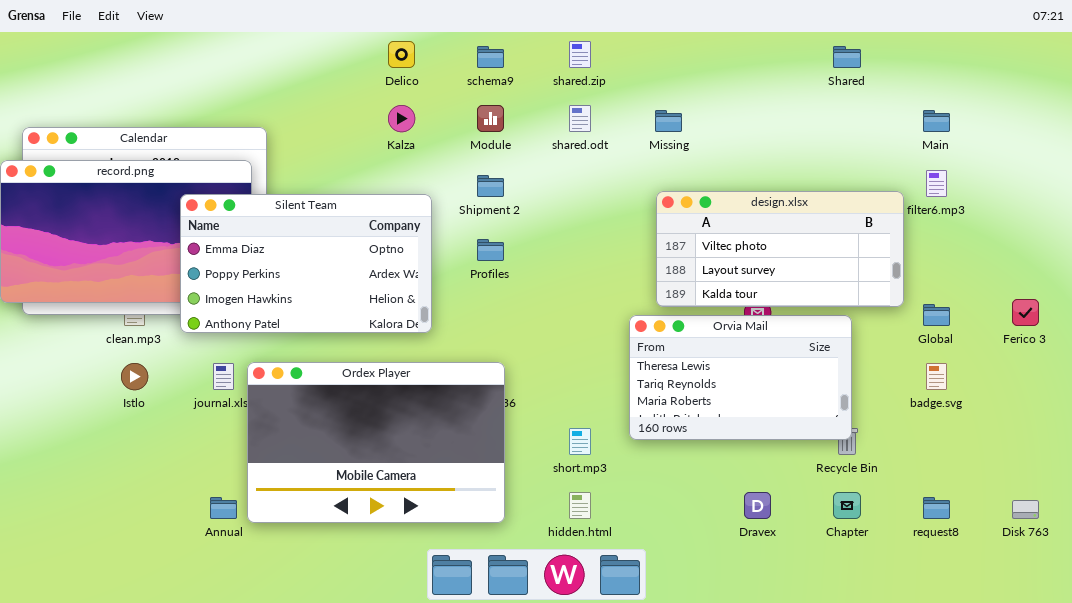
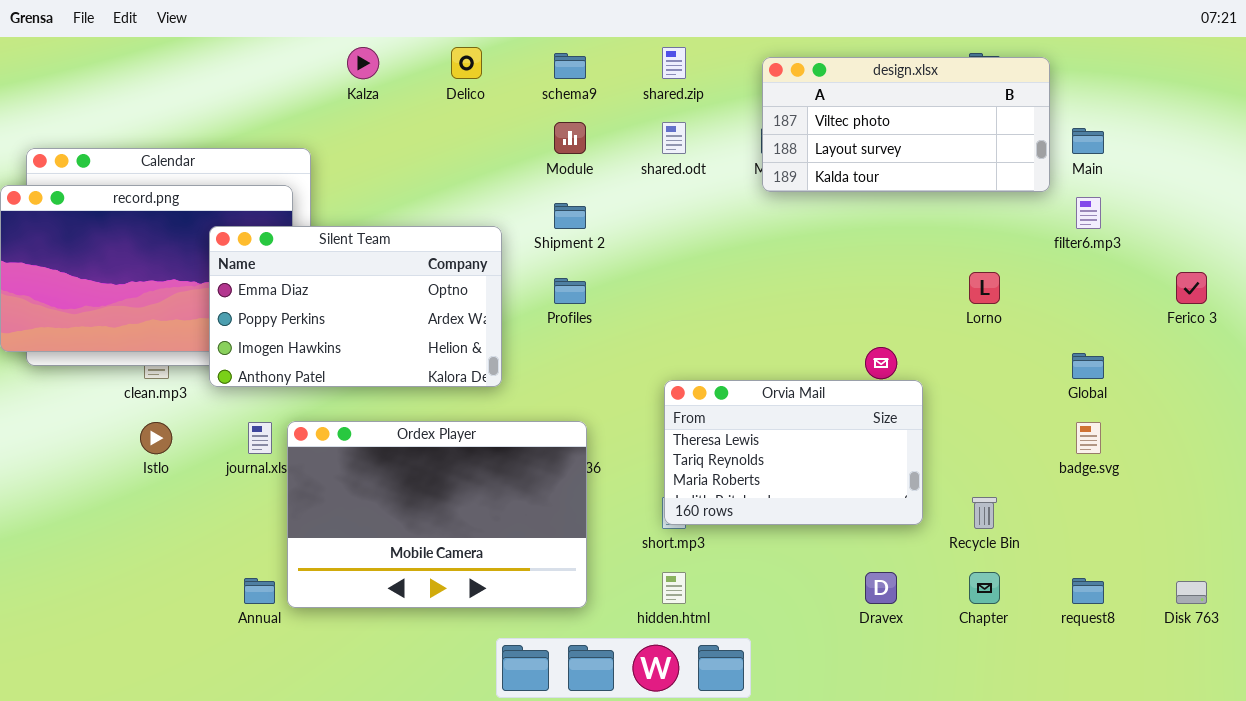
Kalza: [388,105,415,132] -> [347,47,379,79], moved
design.xlsx: [656,191,904,307] -> [762,57,1050,192], moved
Ferico 3: [1012,299,1039,326] -> [1176,272,1207,304], moved
Orvia Mail: [629,315,852,440] -> [664,380,923,525], moved

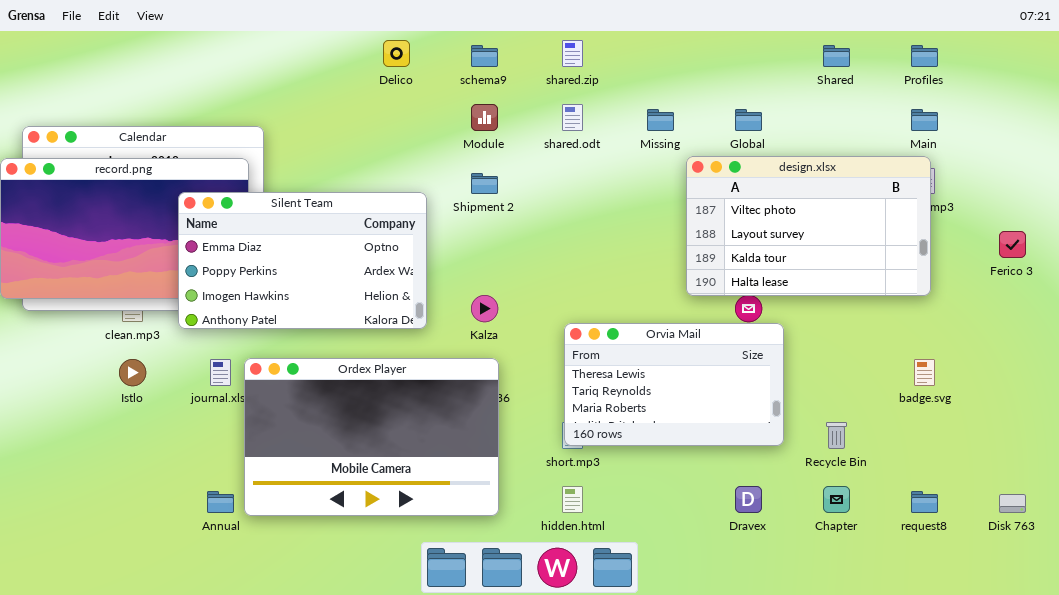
Kalza: [347,47,379,79] -> [471,295,498,322], moved
design.xlsx: [762,57,1050,192] -> [686,156,931,296], moved, resized
Profiles: [554,278,586,304] -> [911,45,938,67], moved
Global: [1072,353,1104,379] -> [735,109,762,131], moved

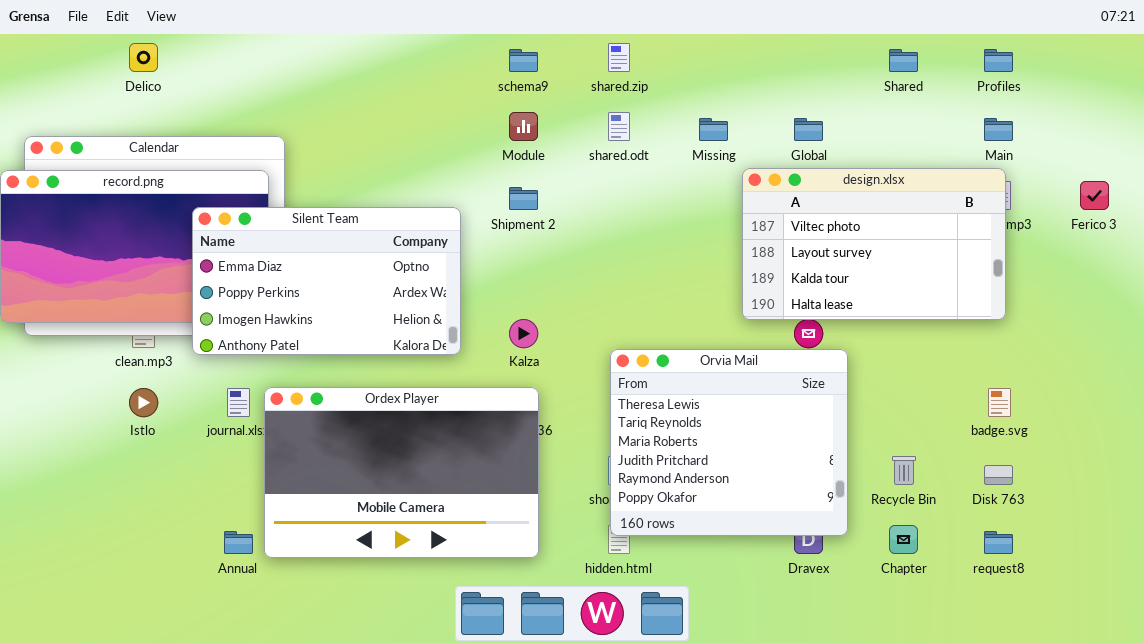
Delico: [383,40,410,67] -> [129,43,158,72], moved
Ferico 3: [999,231,1026,258] -> [1080,181,1109,210], moved
Orvia Mail: [564,323,784,446] -> [610,349,848,536], resized
Disk 763: [999,494,1026,513] -> [984,465,1013,485], moved

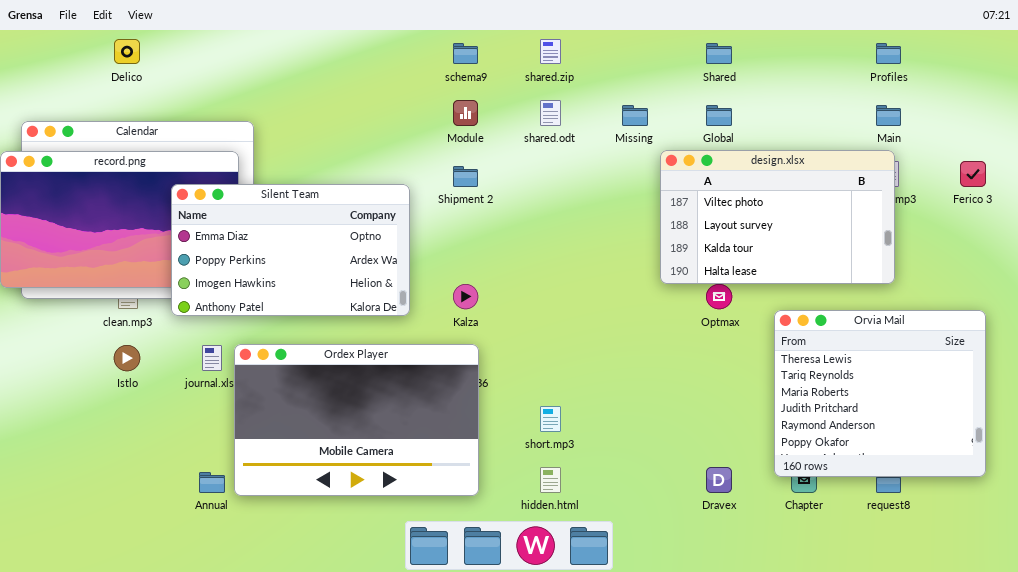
Shared: [889,49,918,72] -> [706,43,732,64], moved
Orvia Mail: [610,349,848,536] -> [774,310,986,477], moved

